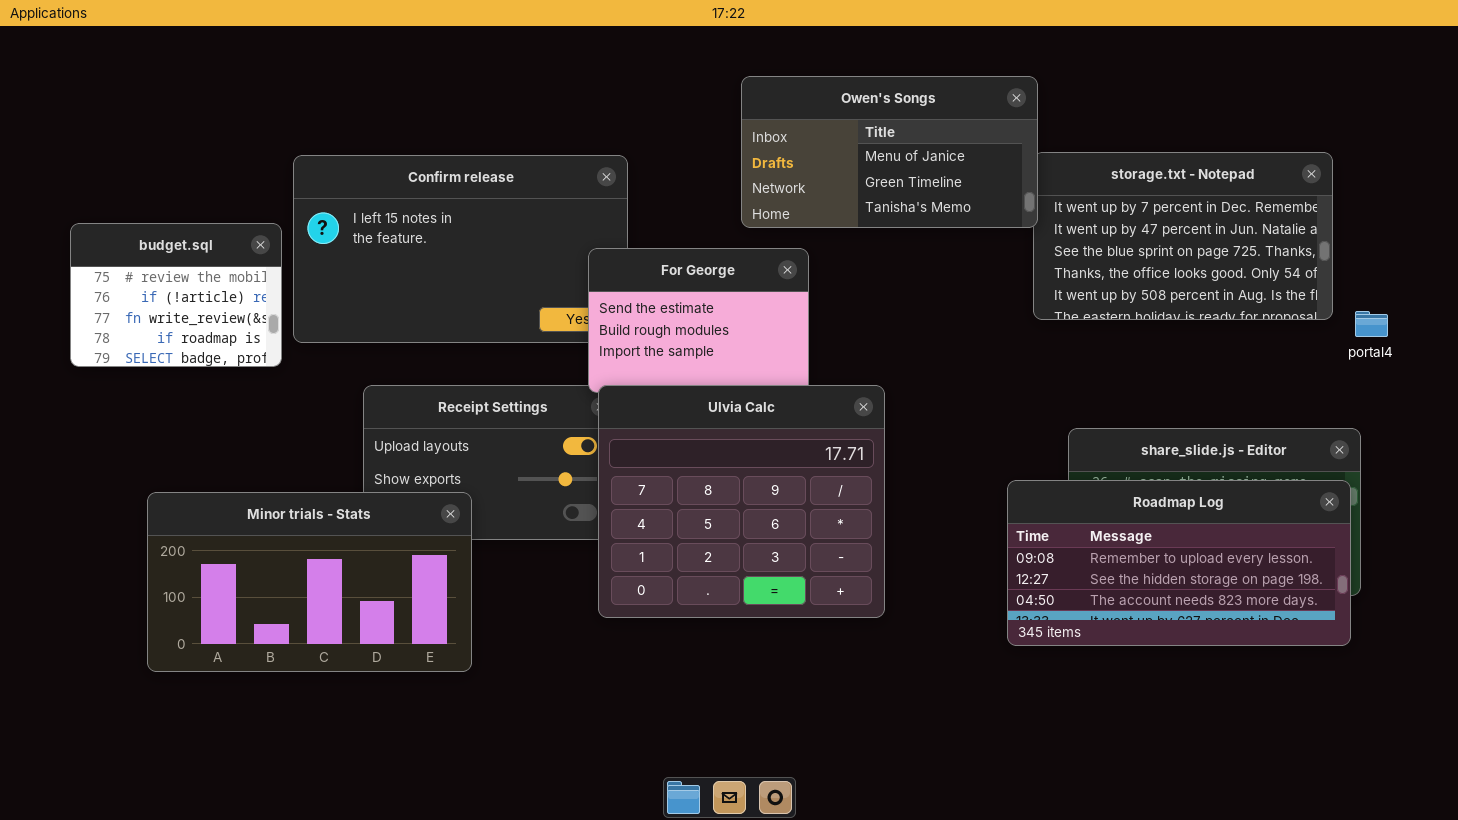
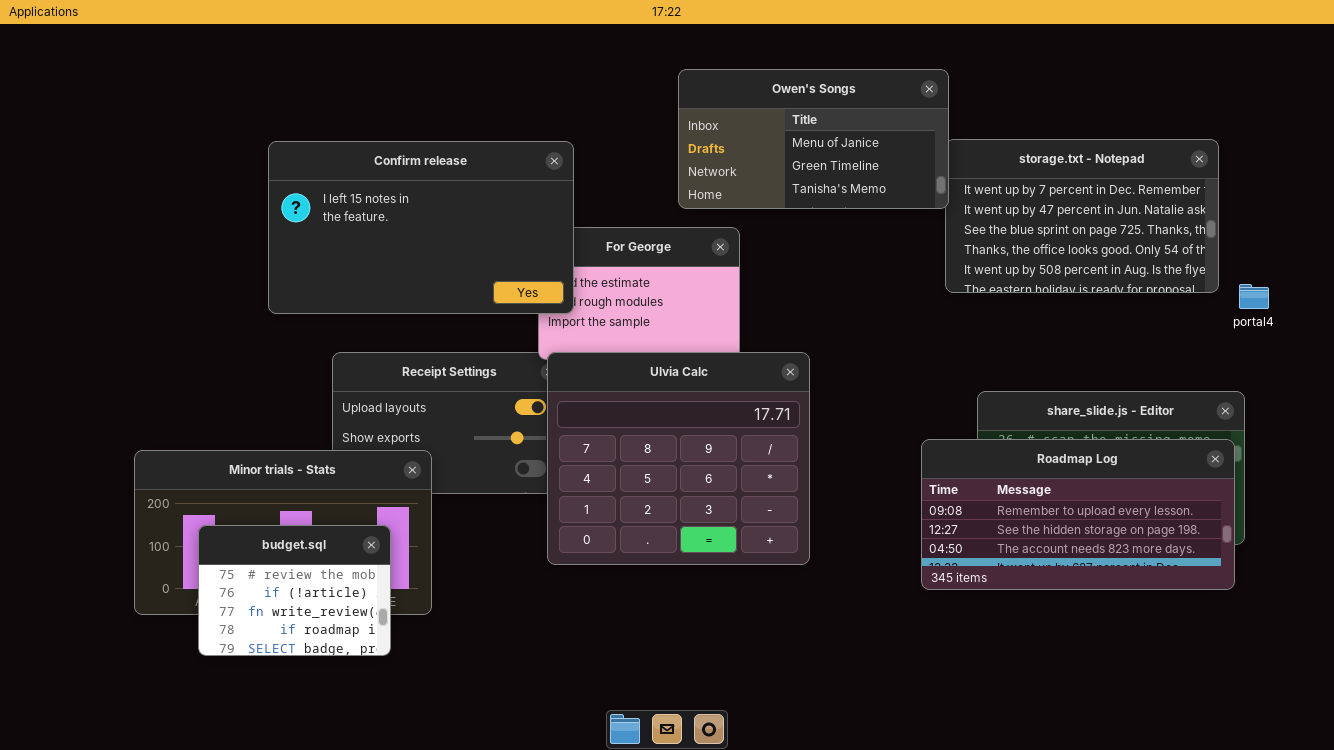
Confirm release: [293,155,628,343] -> [268,141,574,314], raised
budget.sql: [70,223,282,367] -> [198,525,391,656], moved

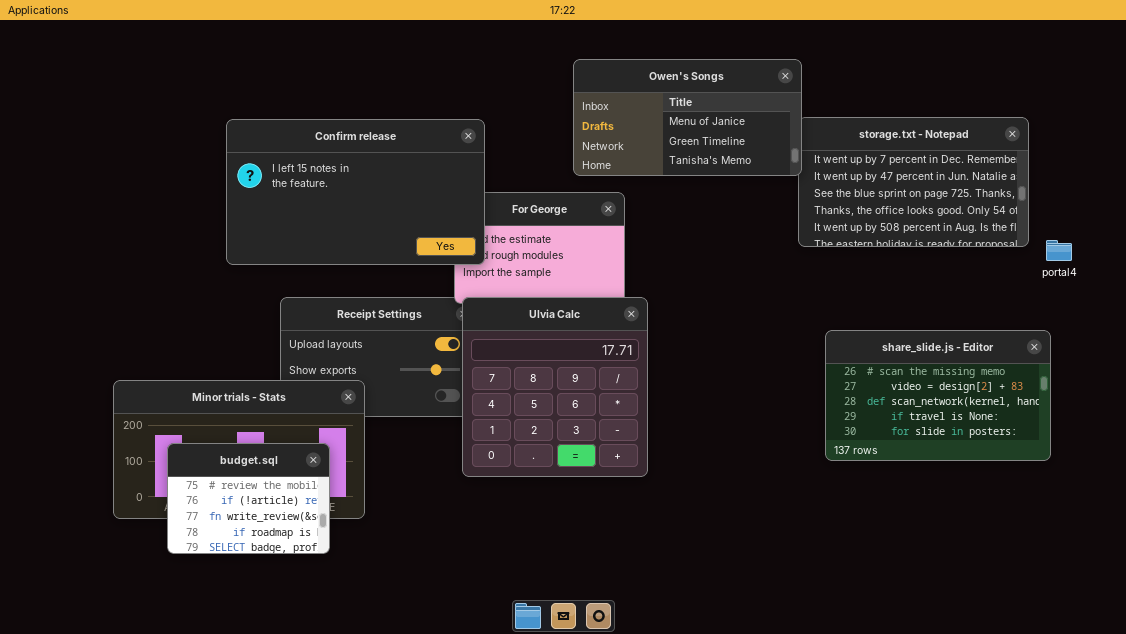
Ulvia Calc: [547,352,810,565] -> [462,297,648,477], resized
Roadmap Log: [921,439,1235,590] -> none, closed

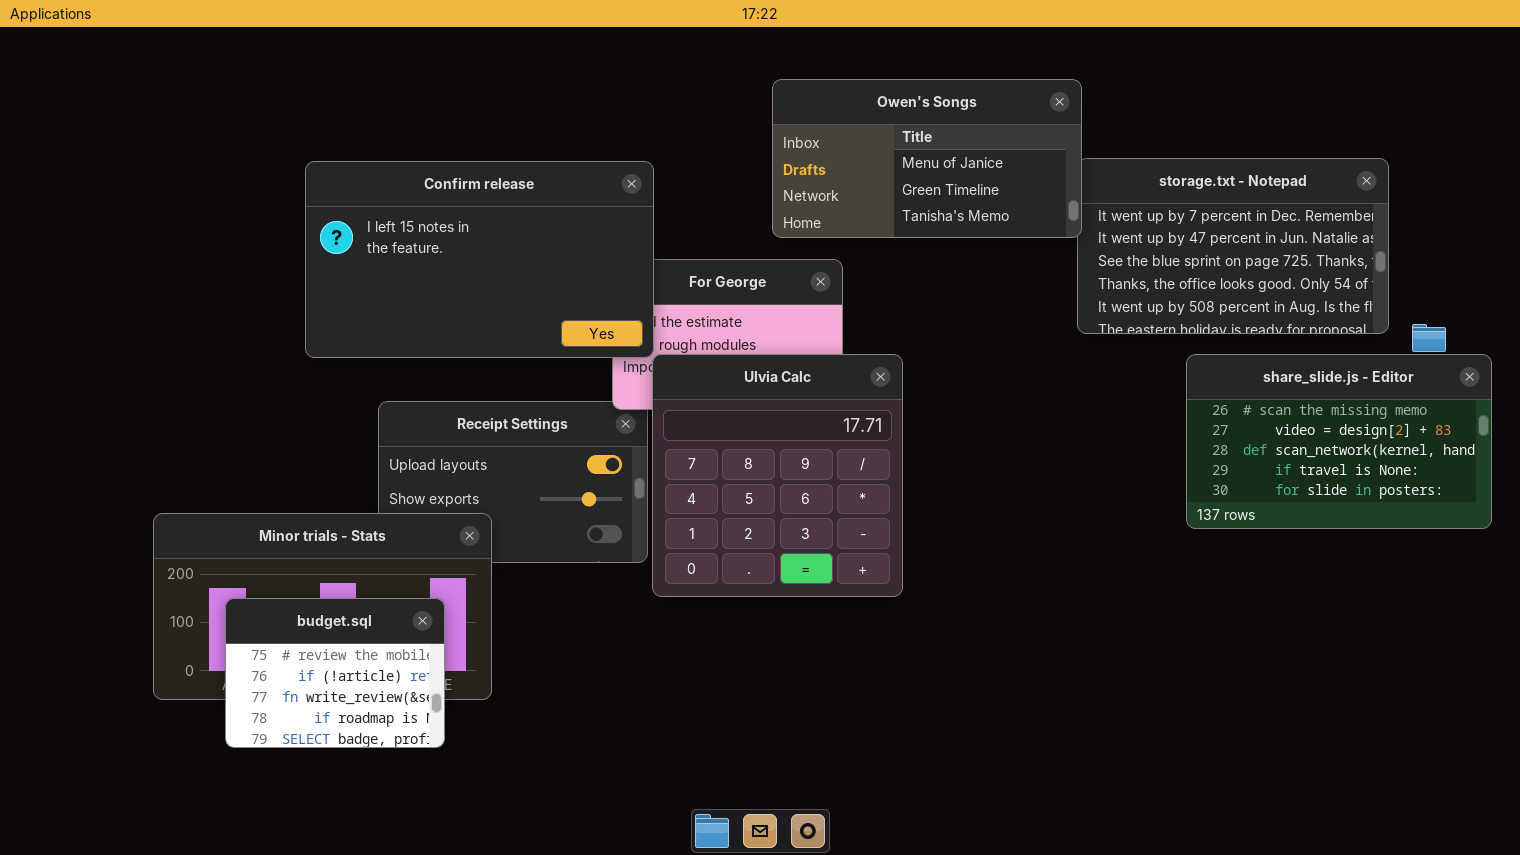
Ulvia Calc: [462,297,648,477] -> [652,354,903,597], moved
share_slide.js - Editor: [825,330,1051,461] -> [1186,354,1492,529], moved

